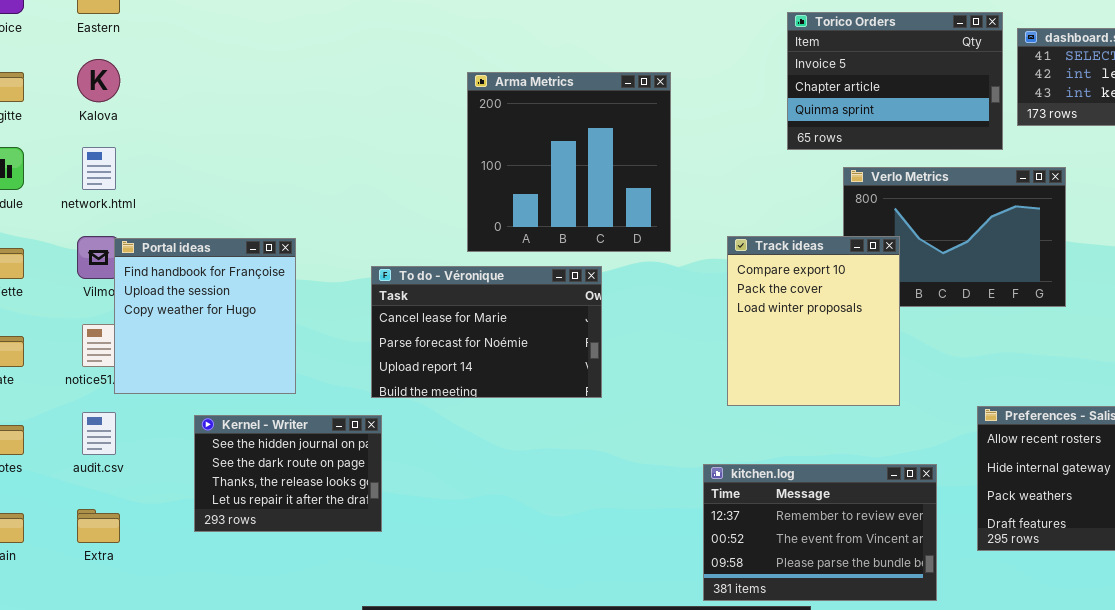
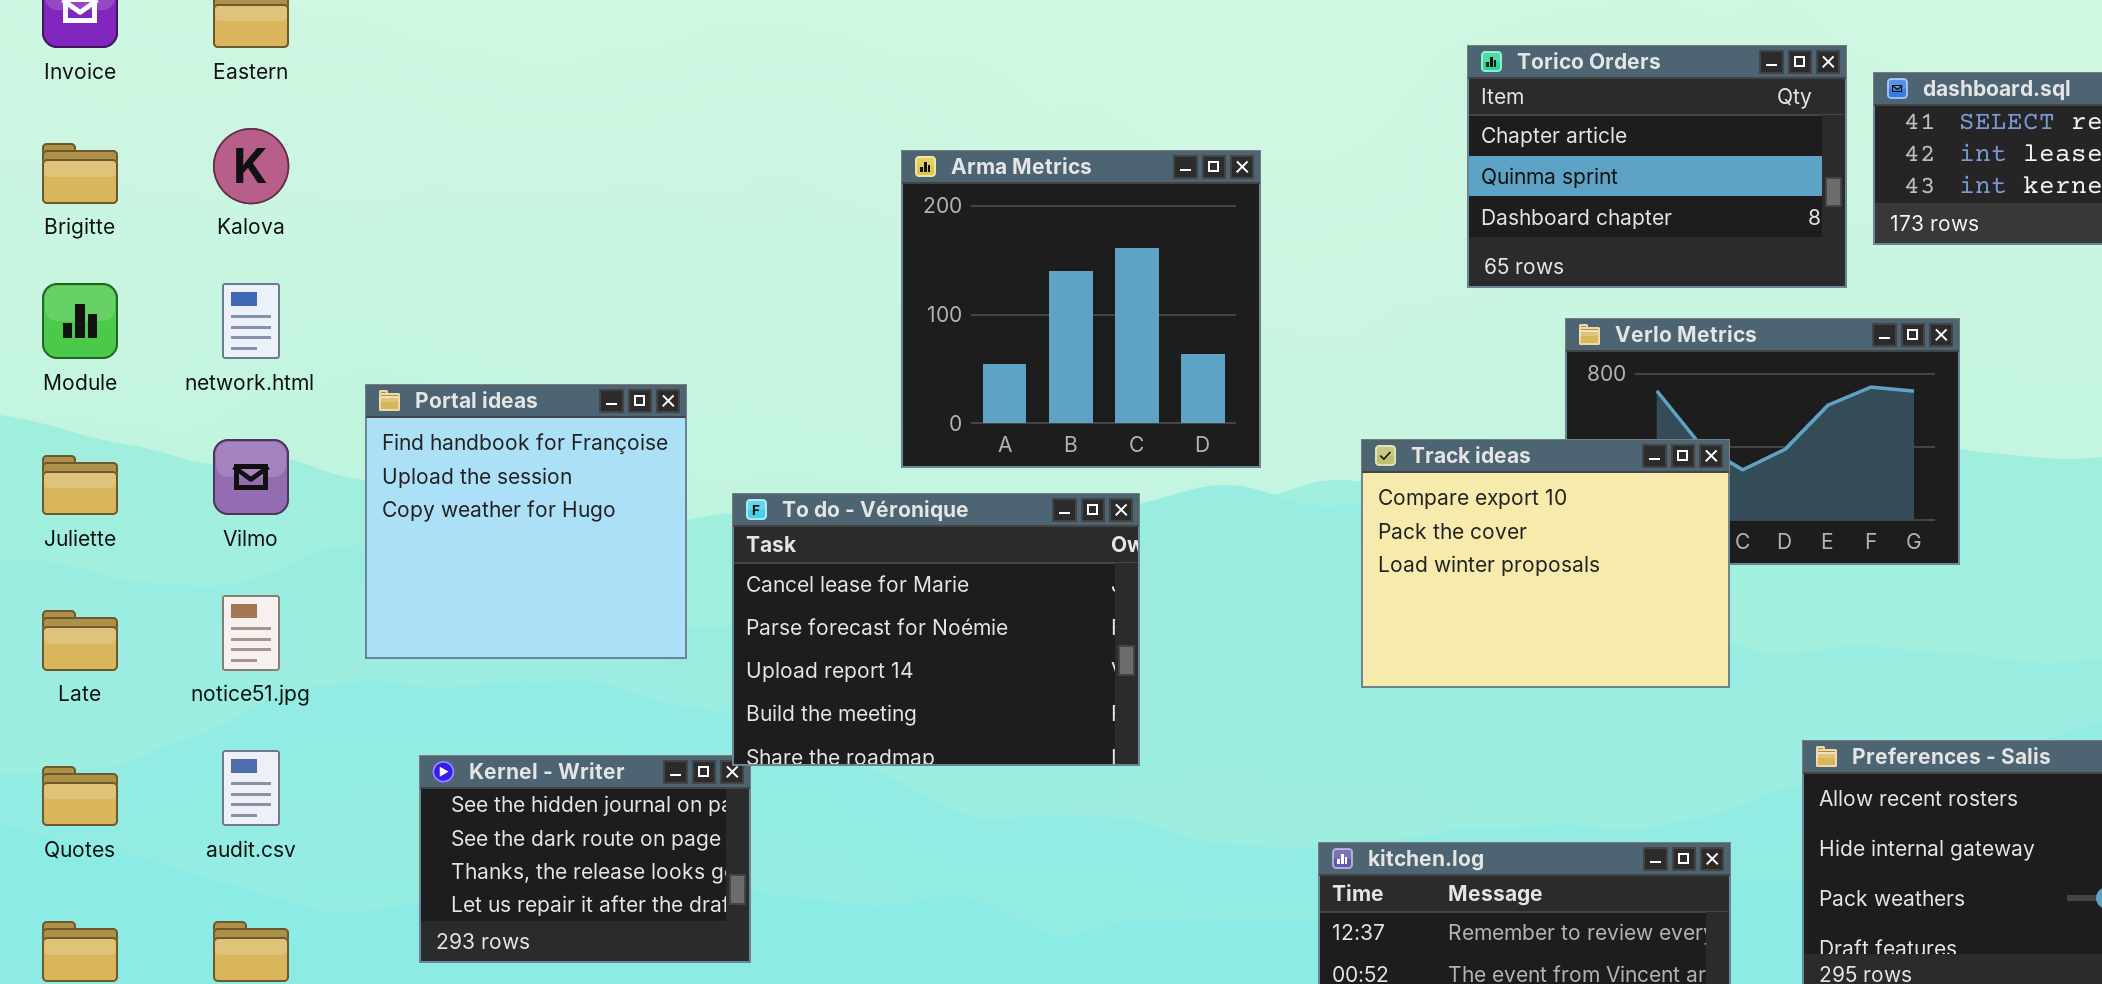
Torico Orders: [787,12,1003,150] -> [1467,45,1847,288], scrolled down 1 row
Track ideas: [727,236,900,406] -> [1361,439,1730,688], resized
Portal ideas: [114,238,296,394] -> [365,384,687,659], moved
To do - Véronique: [371,266,602,398] -> [732,493,1140,766], resized

